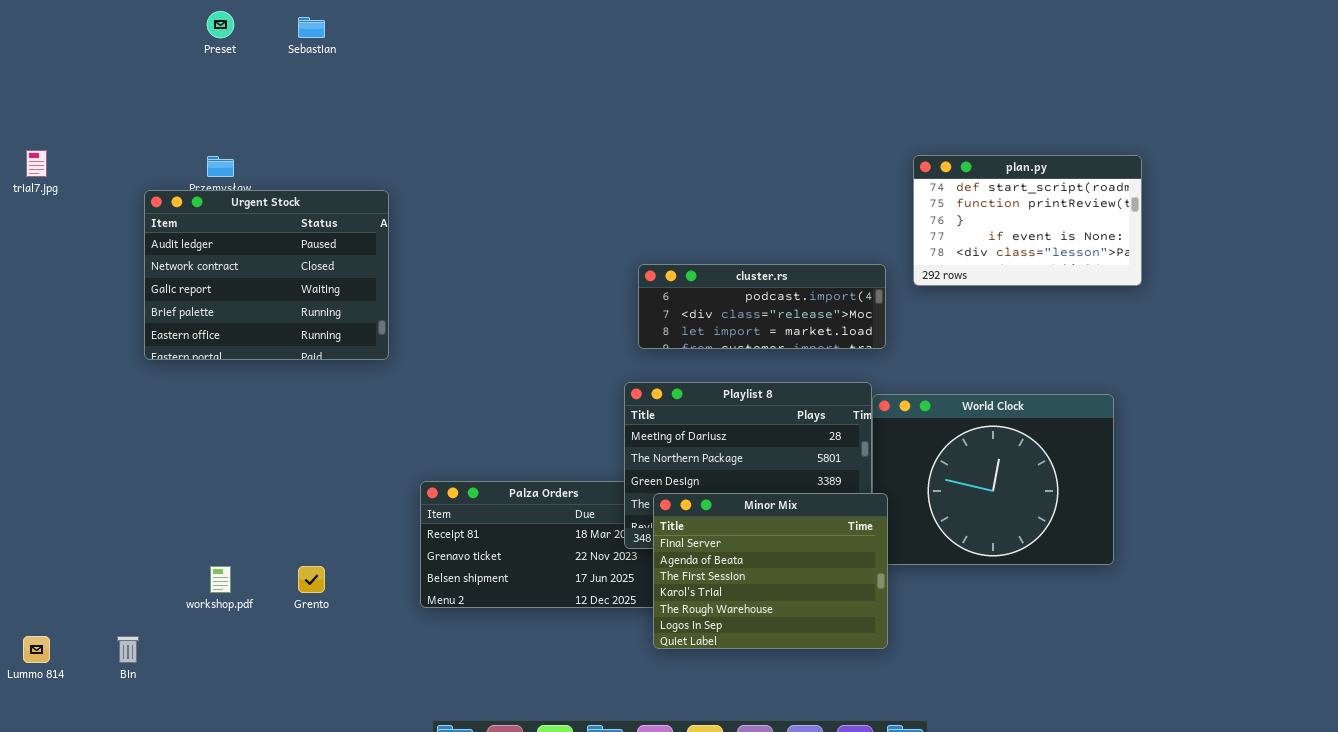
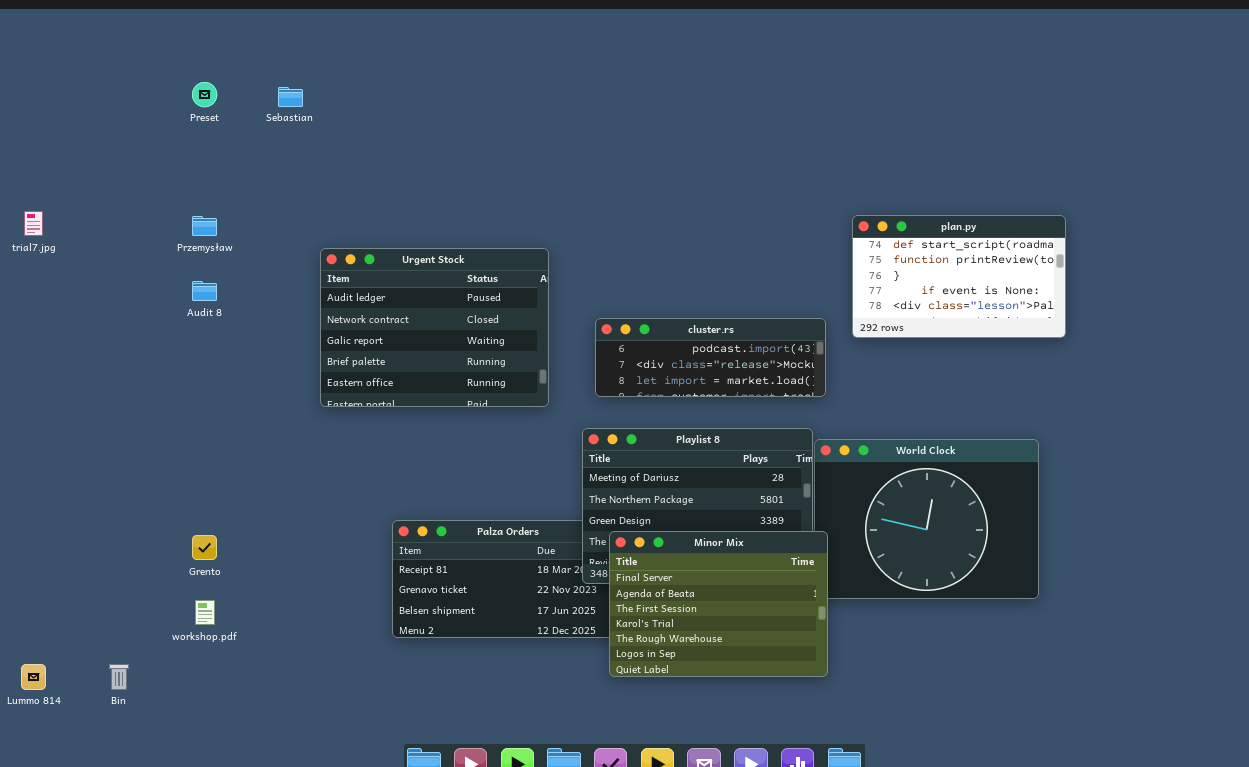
Urgent Stock: [144,190,389,360] -> [320,248,549,407], moved
Grento: [298,566,325,593] -> [192,535,217,560], moved

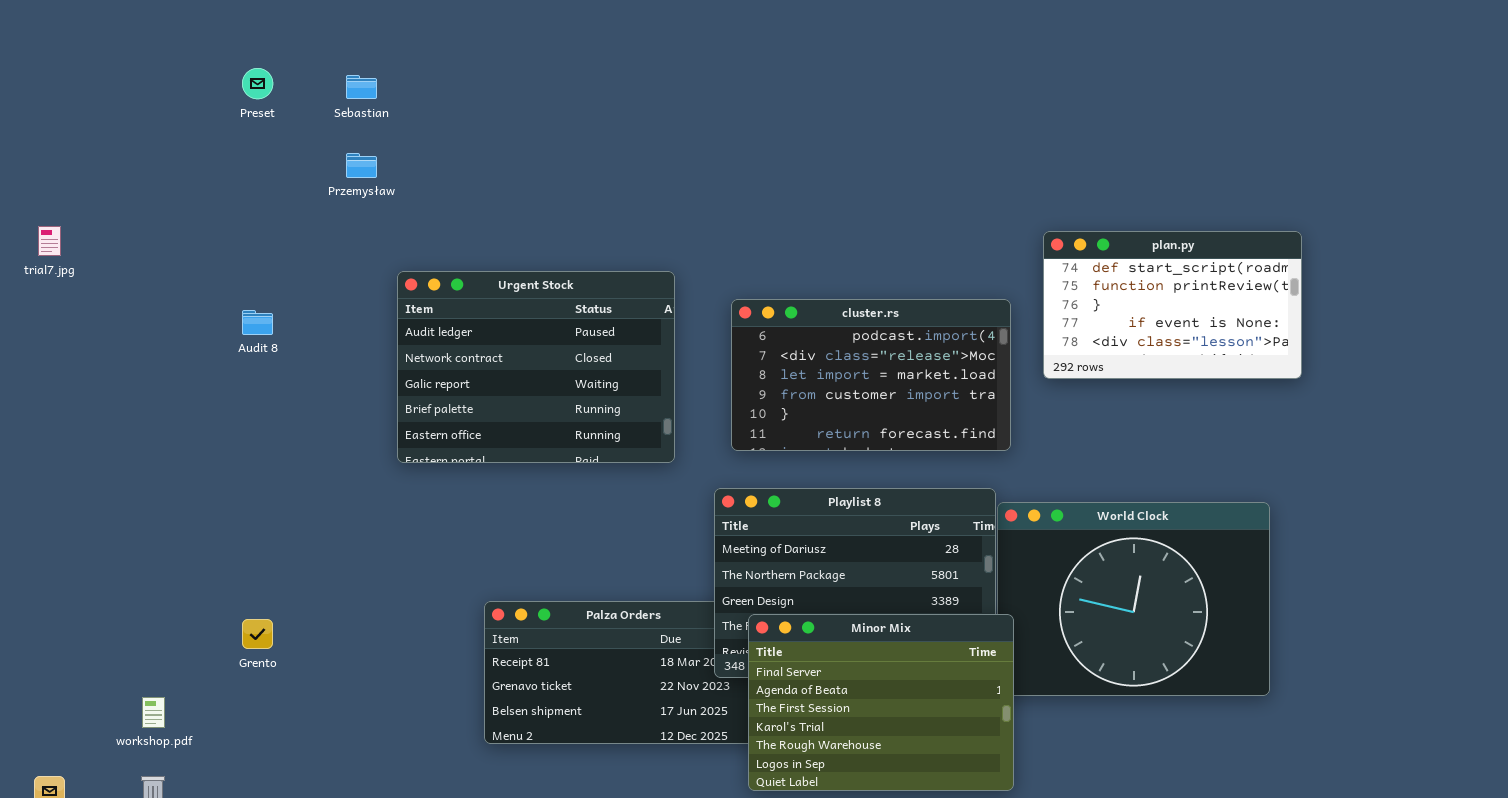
Przemysław: [192,216,217,236] -> [346,153,377,178], moved
cluster.rs: [595,318,826,397] -> [731,299,1011,451], resized
workshop.pdf: [195,600,215,625] -> [142,697,165,728], moved

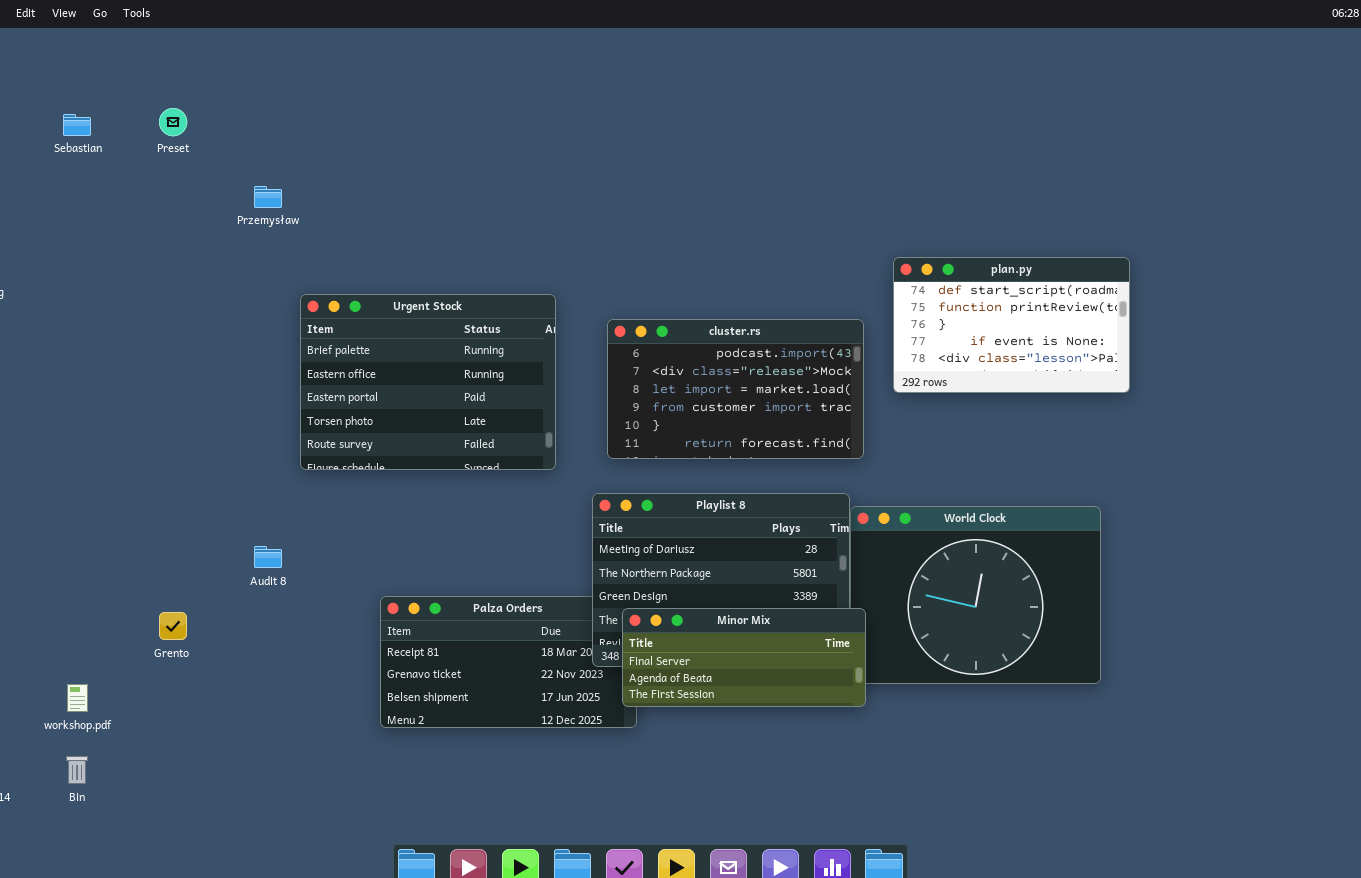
Sebastian: [346,75,377,99] -> [63,114,91,136], moved
Urgent Stock: [397,271,675,463] -> [300,294,556,470], scrolled down 3 rows
Audit 8: [242,310,273,335] -> [254,546,282,568], moved
Minor Mix: [748,614,1014,791] -> [622,608,866,707], resized

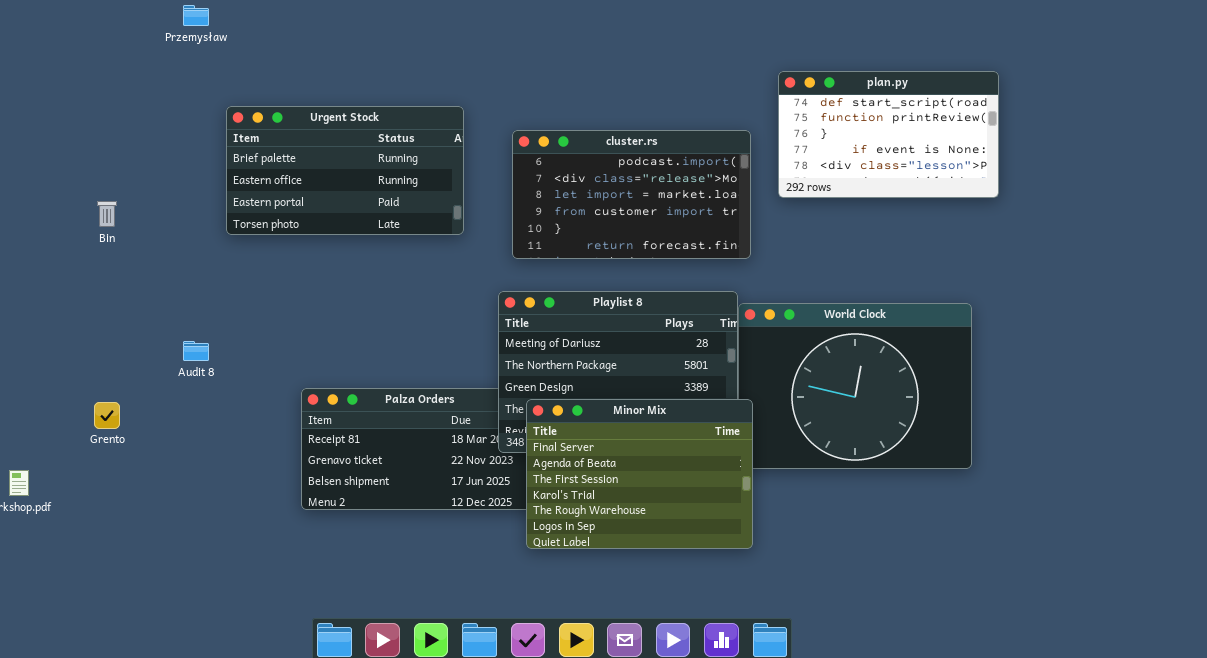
Urgent Stock: [300,294,556,470] -> [226,106,464,235], resized
Minor Mix: [622,608,866,707] -> [526,399,753,549], resized
Bin: [66,756,88,784] -> [97,201,117,227], moved

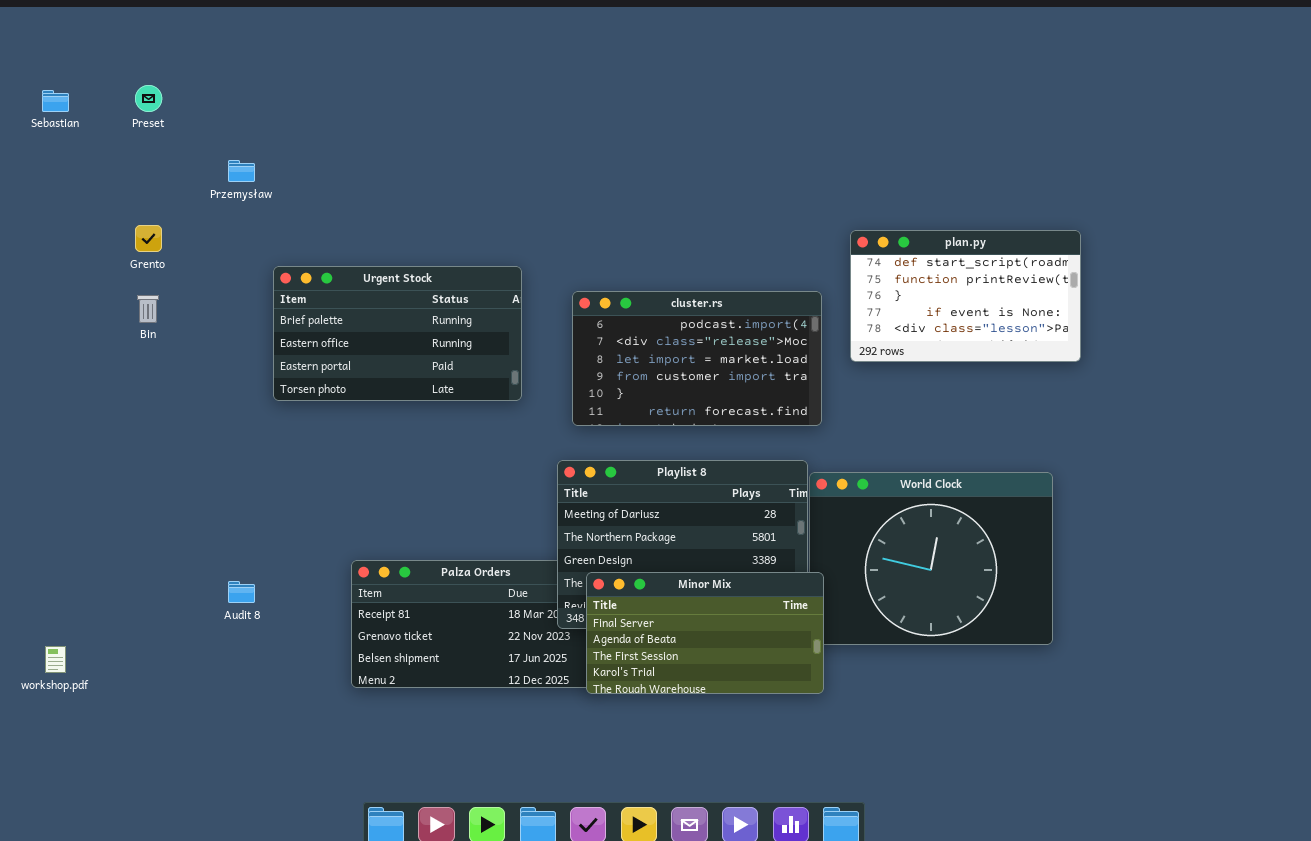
Bin: [97,201,117,227] -> [137,295,159,323], moved
Audit 8: [183,341,209,361] -> [228,581,255,603], moved
Minor Mix: [526,399,753,549] -> [586,572,824,694], resized
Grento: [94,402,120,429] -> [135,225,162,252], moved

